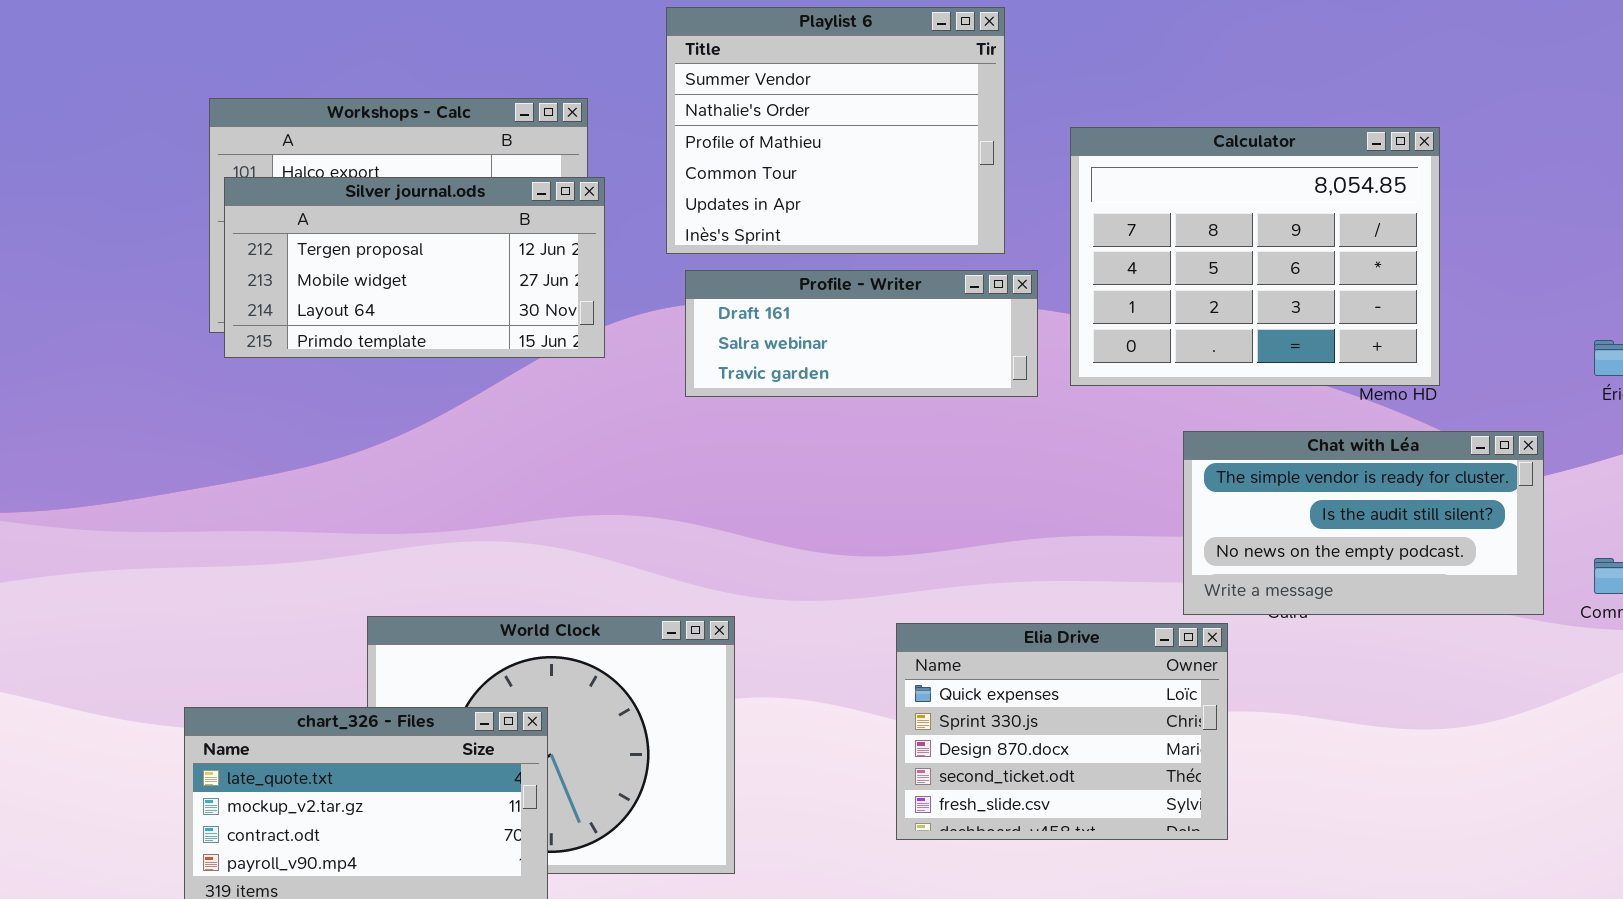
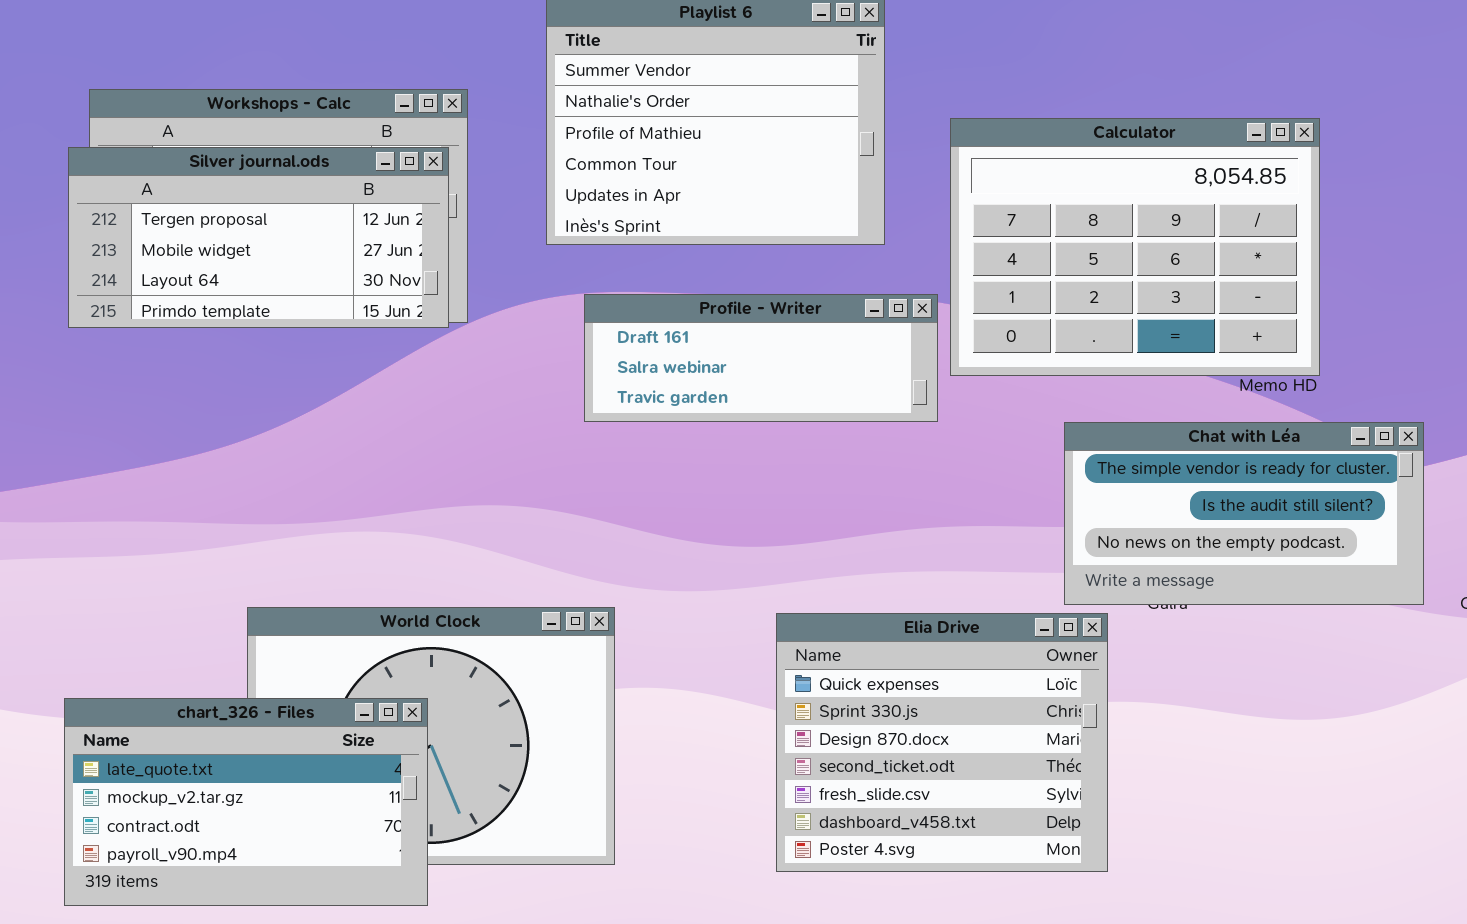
Silver journal.ods: [224,177,605,358] -> [68,147,449,328], moved
Profile - Writer: [685,270,1038,397] -> [584,294,938,422], moved
Elia Drive: [896,623,1228,840] -> [776,613,1108,872], resized

